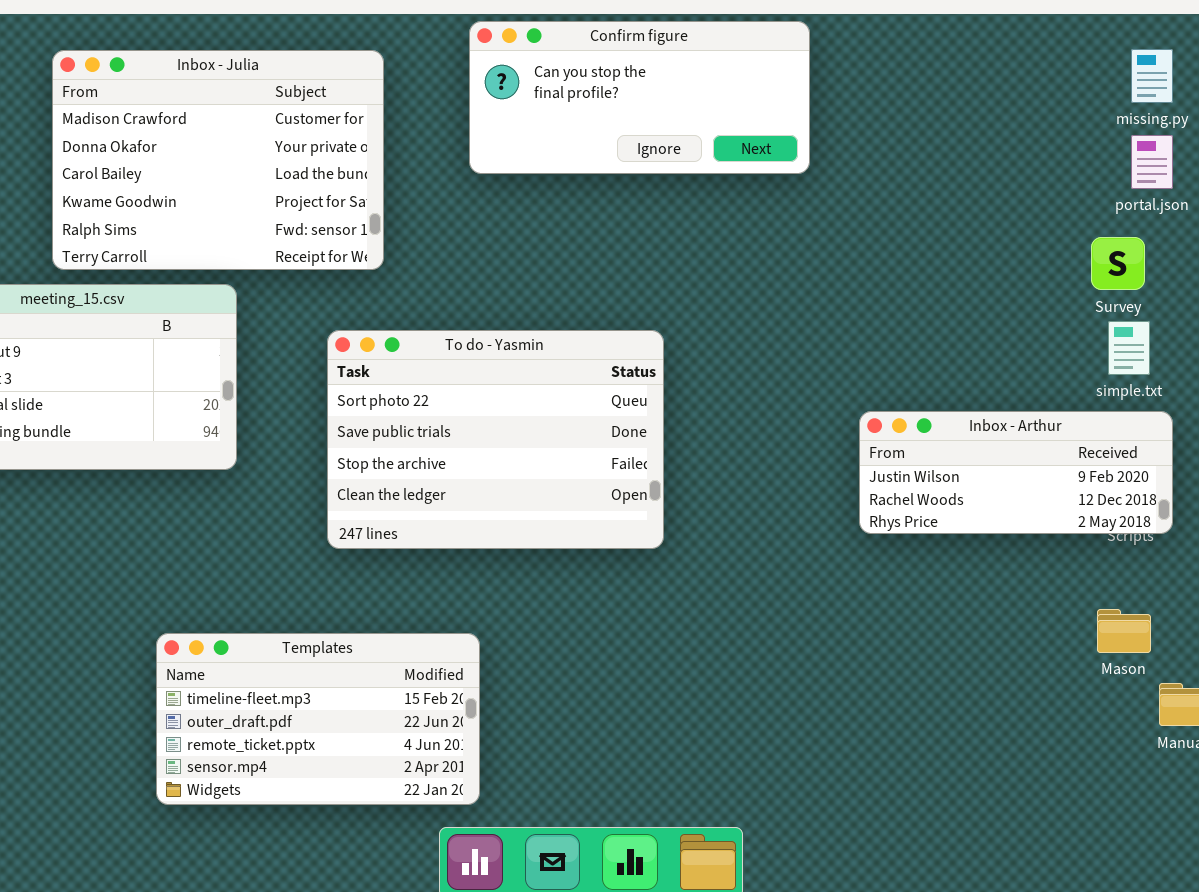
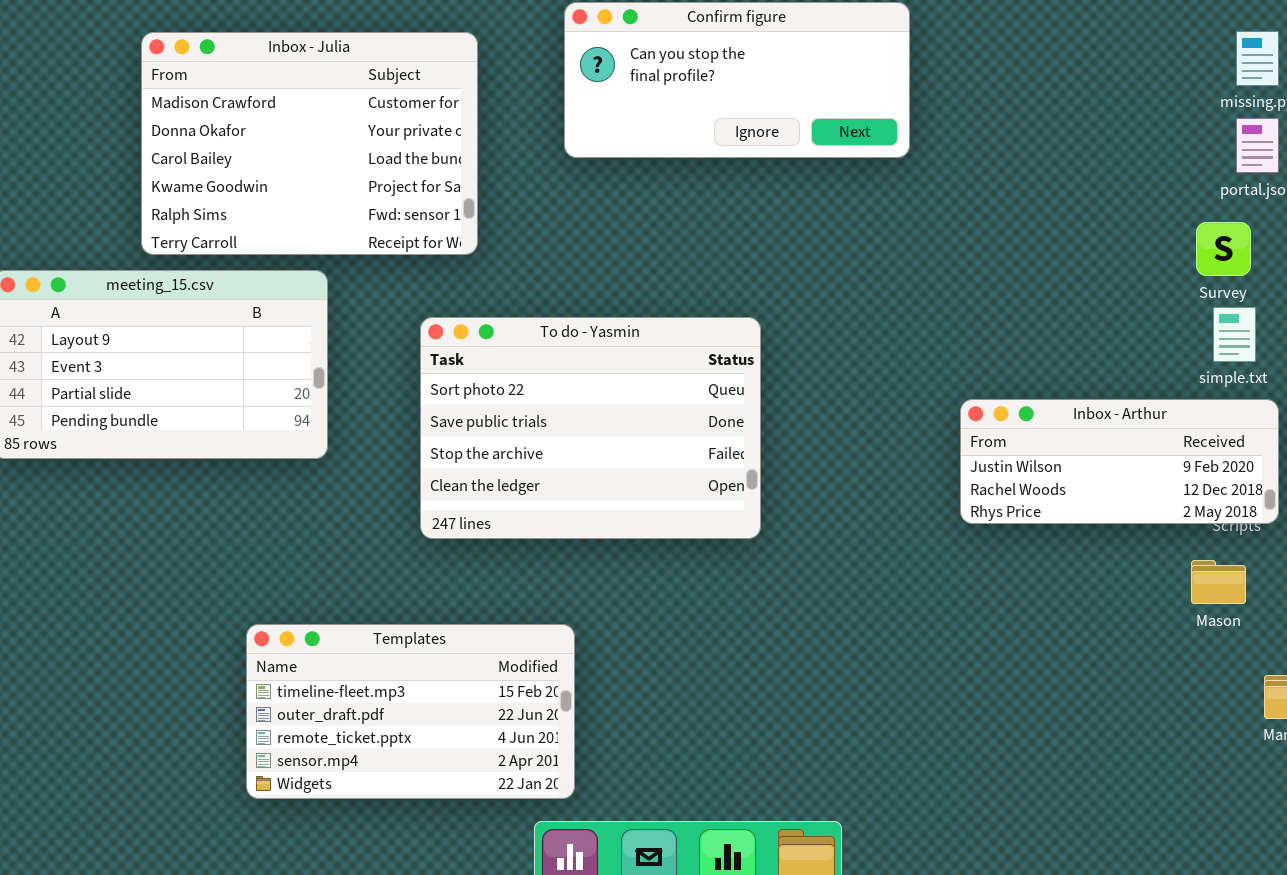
Mason: [1097,609,1151,653] -> [1191,560,1246,604], moved

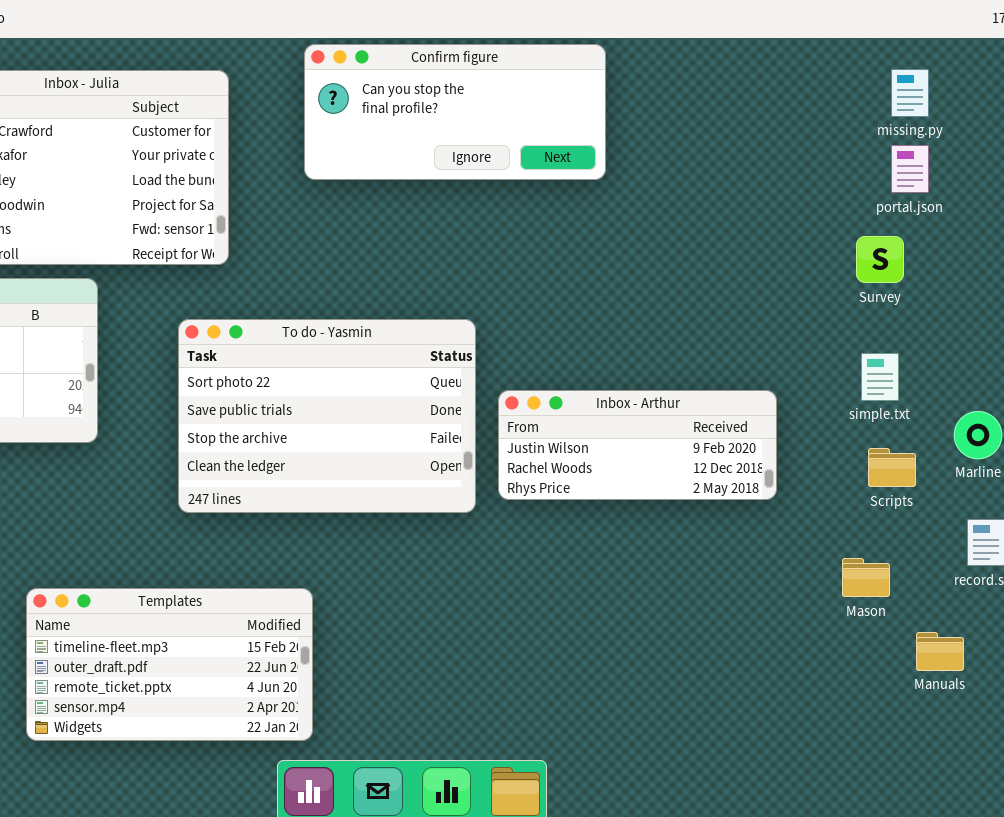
simple.txt: [1213,307,1256,362] -> [861,353,899,401], moved
Inbox - Arthur: [960,399,1279,524] -> [498,390,777,500], moved
Mason: [1191,560,1246,604] -> [842,558,890,597], moved

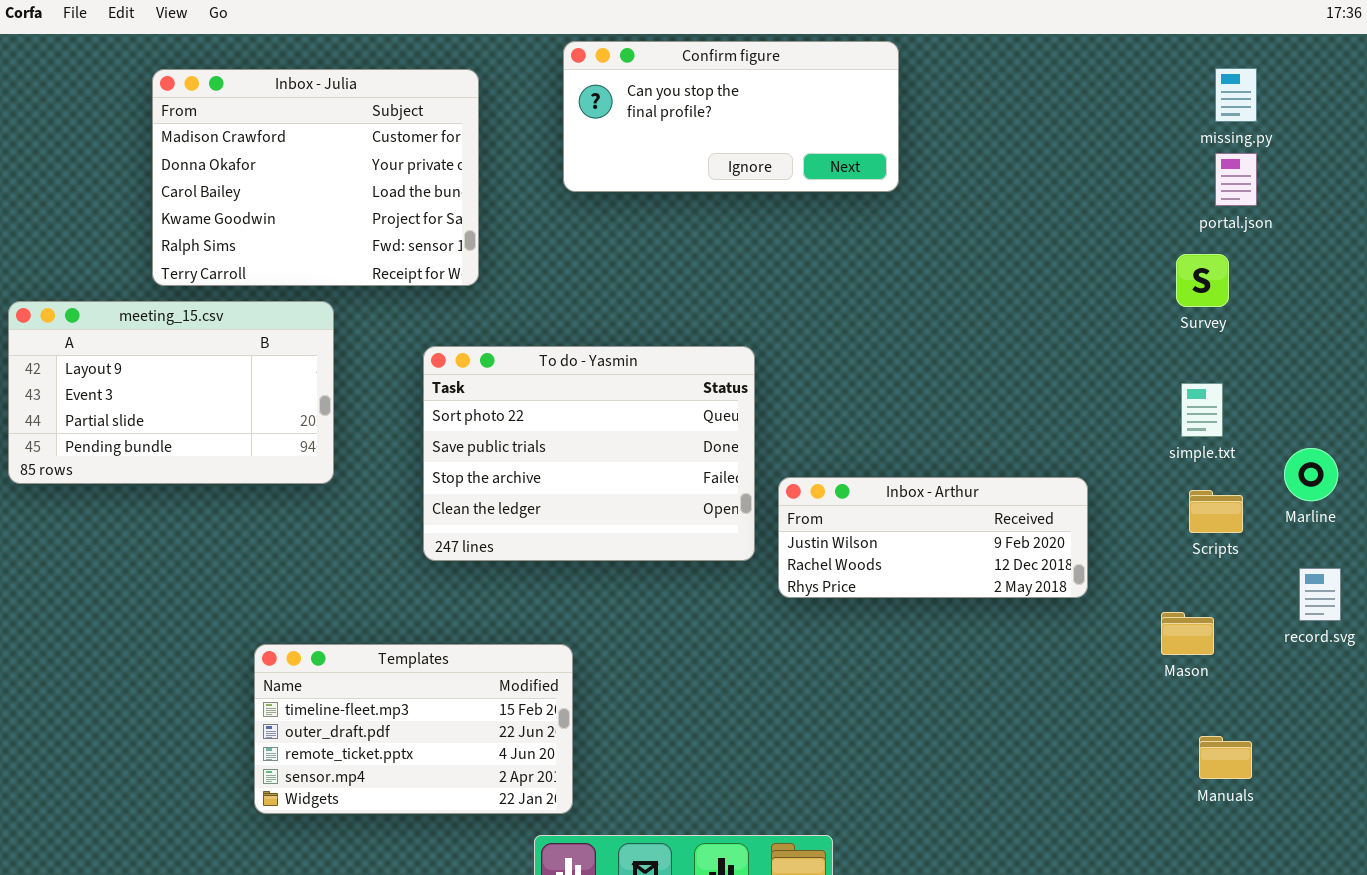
Inbox - Arthur: [498,390,777,500] -> [778,477,1088,598], moved
Manuals: [916,632,964,671] -> [1199,736,1252,779], moved

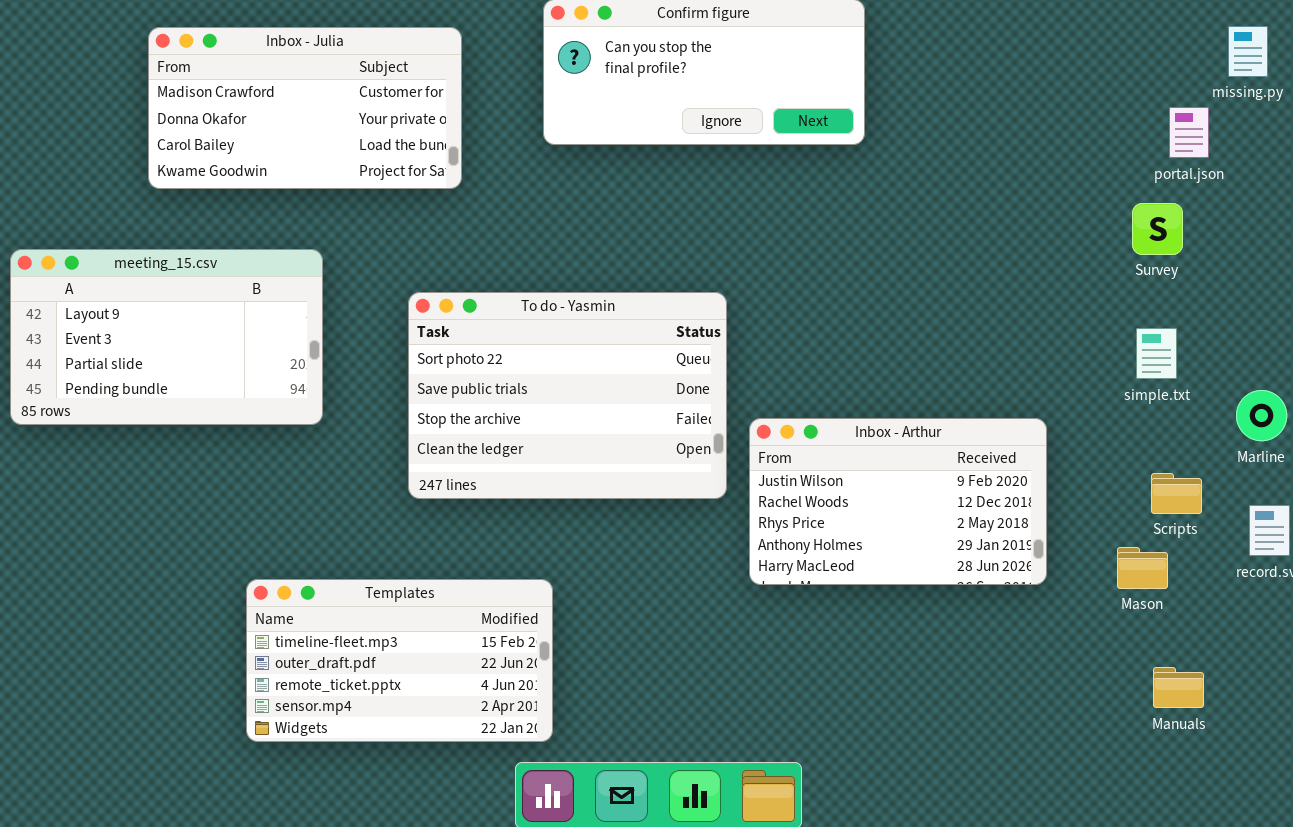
missing.py: [1215,68,1257,122] -> [1228,26,1268,77], moved
Inbox - Julia: [152,69,479,286] -> [148,27,462,189], resized
Inbox - Arthur: [778,477,1088,598] -> [749,418,1047,585], resized
Scripts: [1189,490,1243,533] -> [1151,473,1202,514], moved

